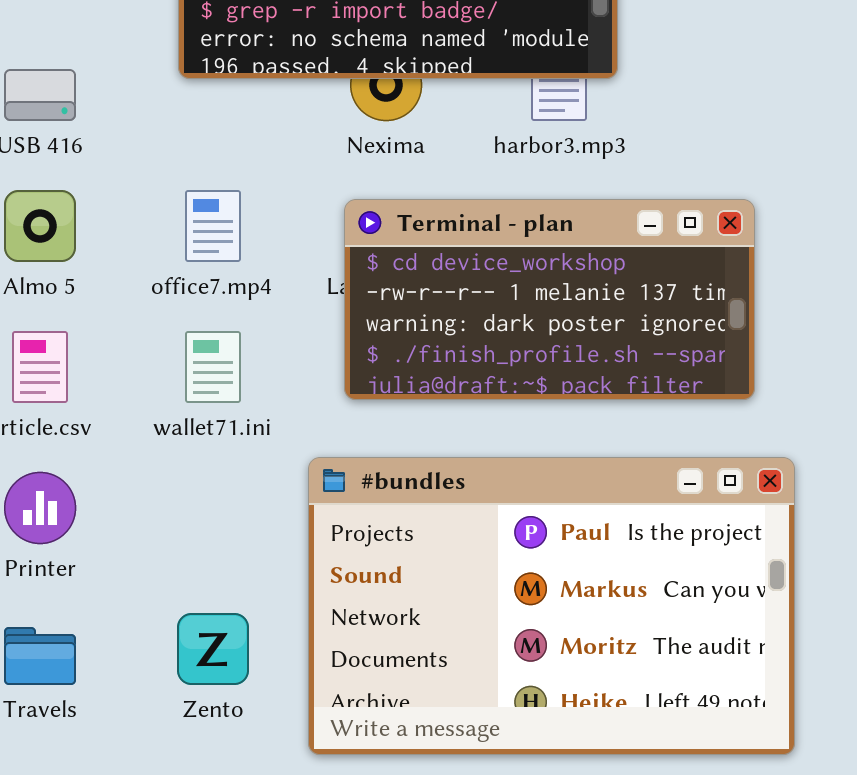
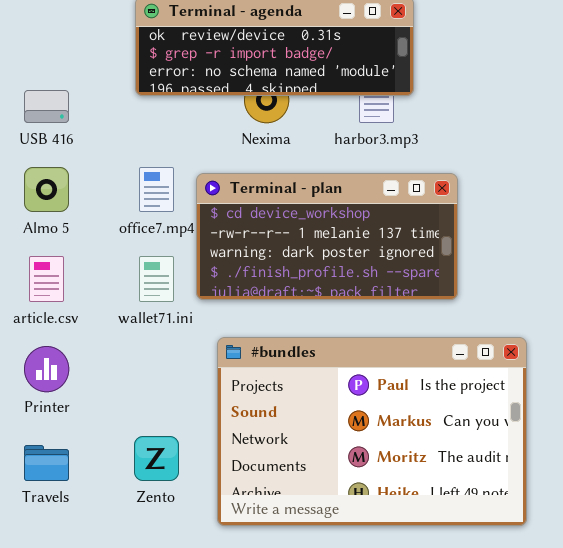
Terminal - plan: [344,199,755,400] -> [196,173,458,300], moved

